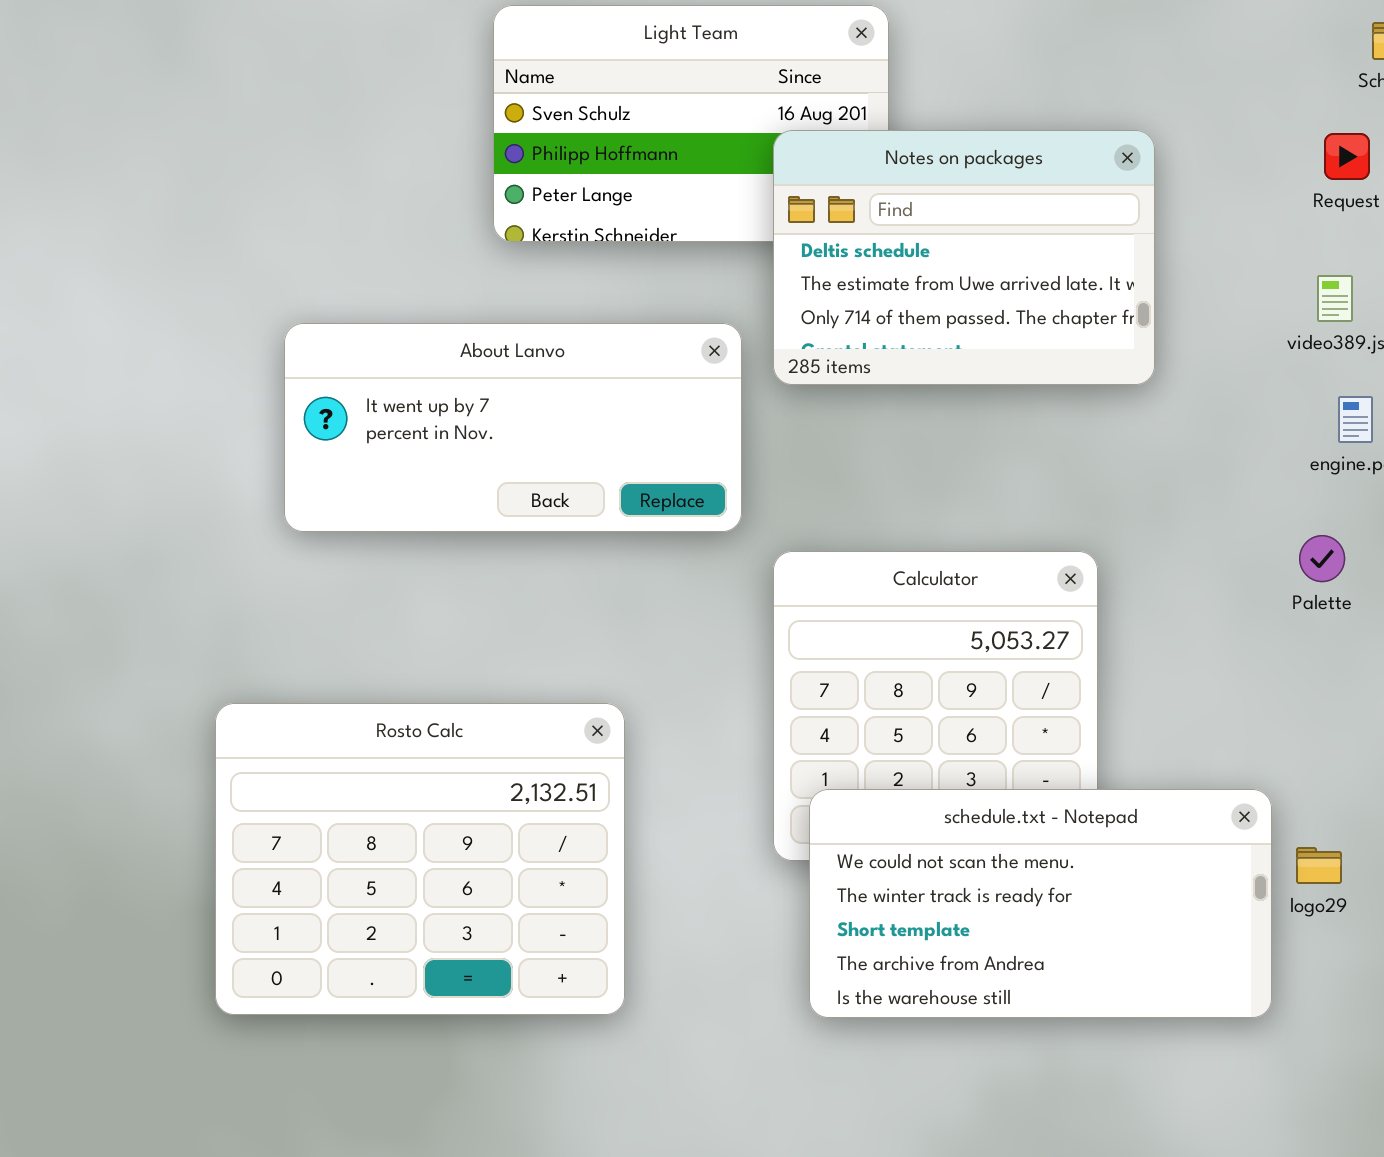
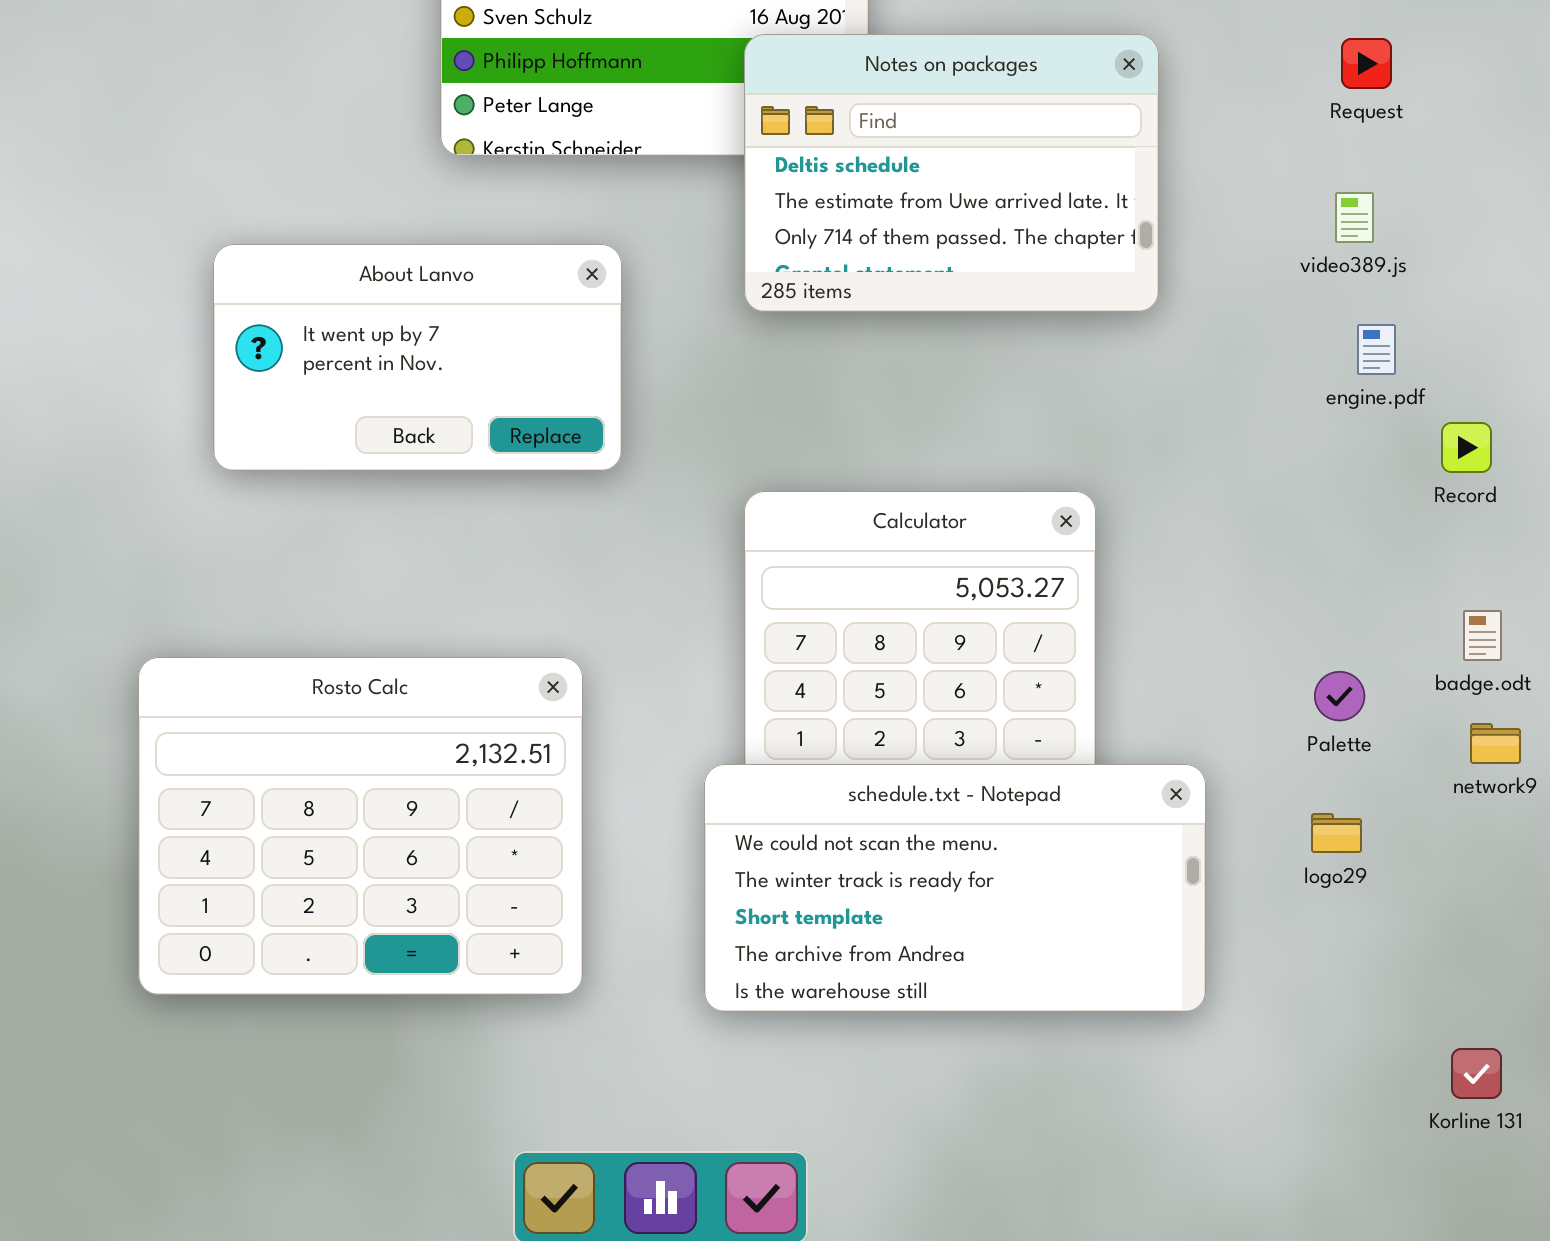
About Lanvo: [284,323,742,532] -> [213,244,622,471], resized
Palette: [1299,535,1345,582] -> [1314,671,1365,721], moved
schedule.txt - Notepad: [809,789,1272,1018] -> [704,764,1206,1012], moved

